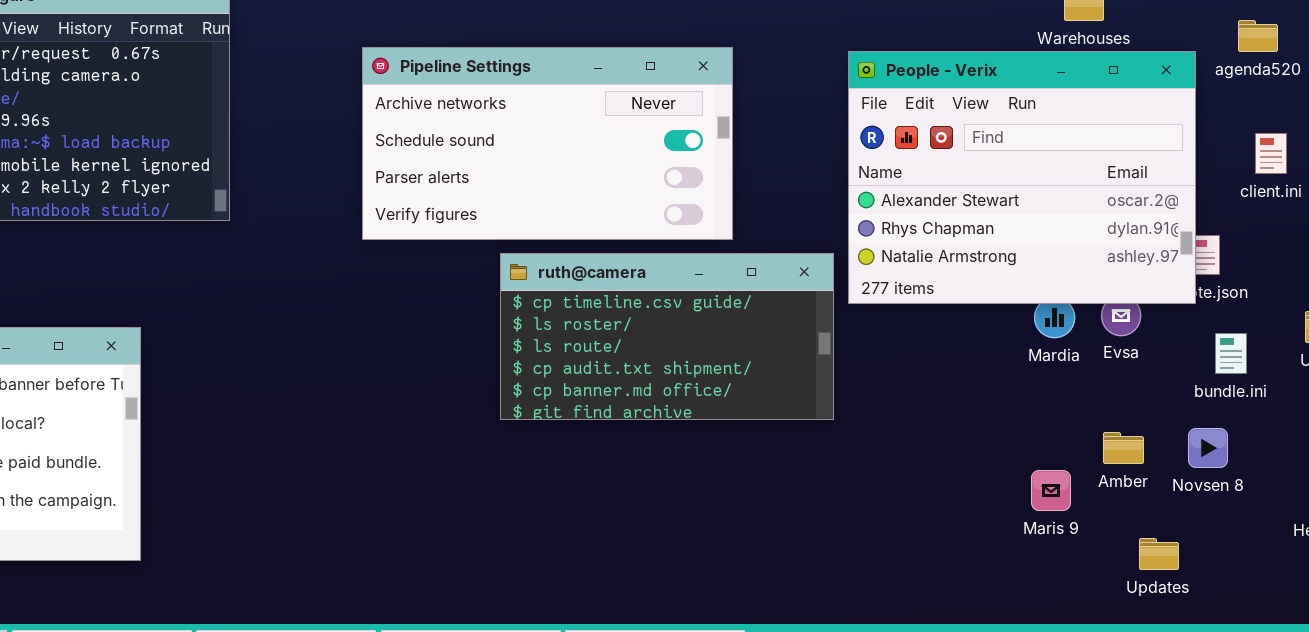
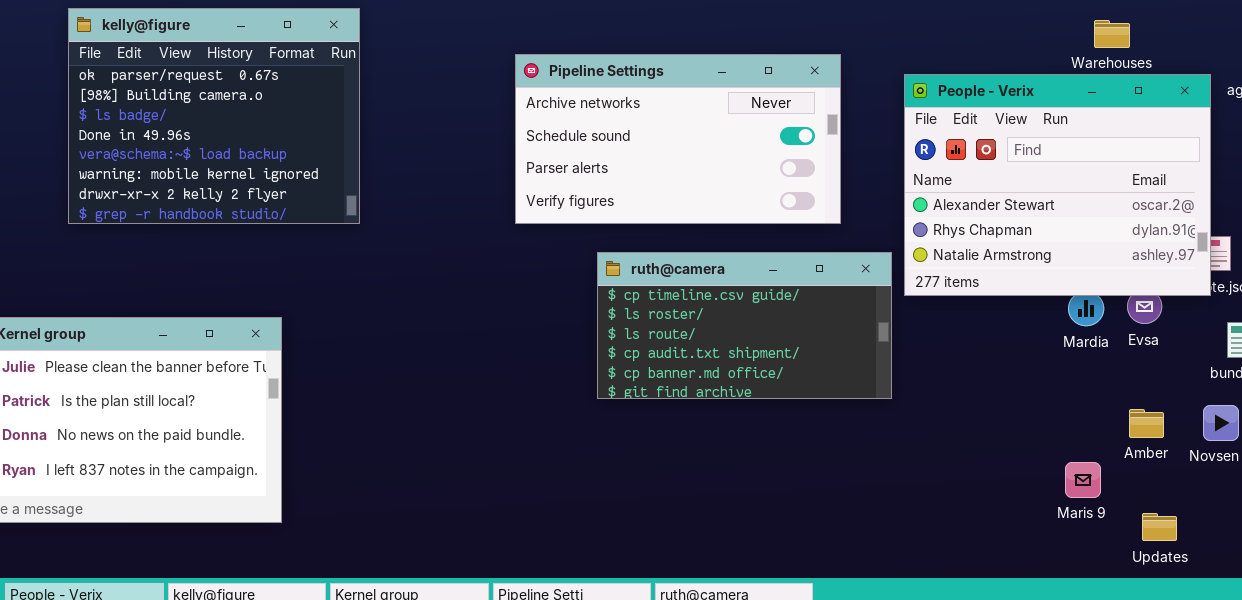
Pipeline Settings: [362,47,733,240] -> [515,54,841,224], moved
Maris 9: [1031,470,1071,511] -> [1065,462,1101,498], moved
Updates: [1139,538,1179,570] -> [1142,513,1177,541], moved

